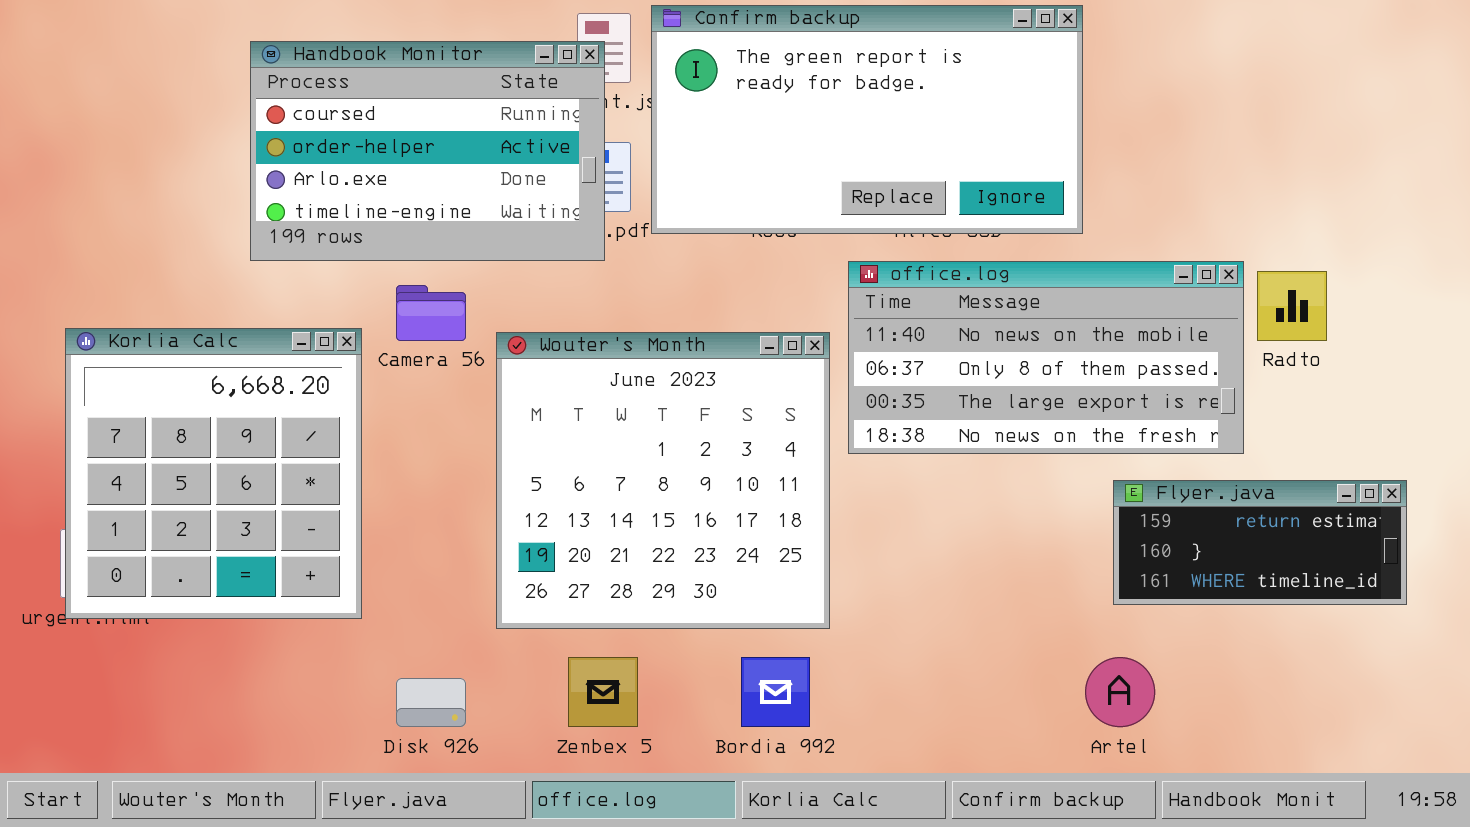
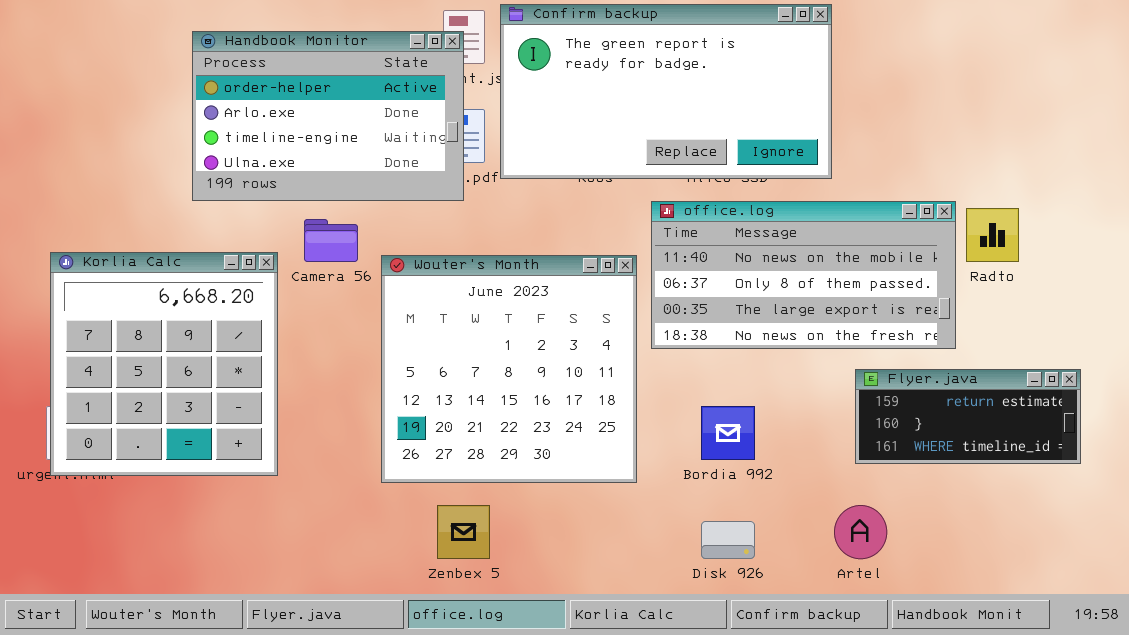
Handbook Monitor: [250,41,605,261] -> [192,31,464,201], scrolled down 1 row
Bordia 992: [741,657,810,727] -> [701,406,755,460], moved
Disk 926: [396,678,466,727] -> [701,521,755,559], moved

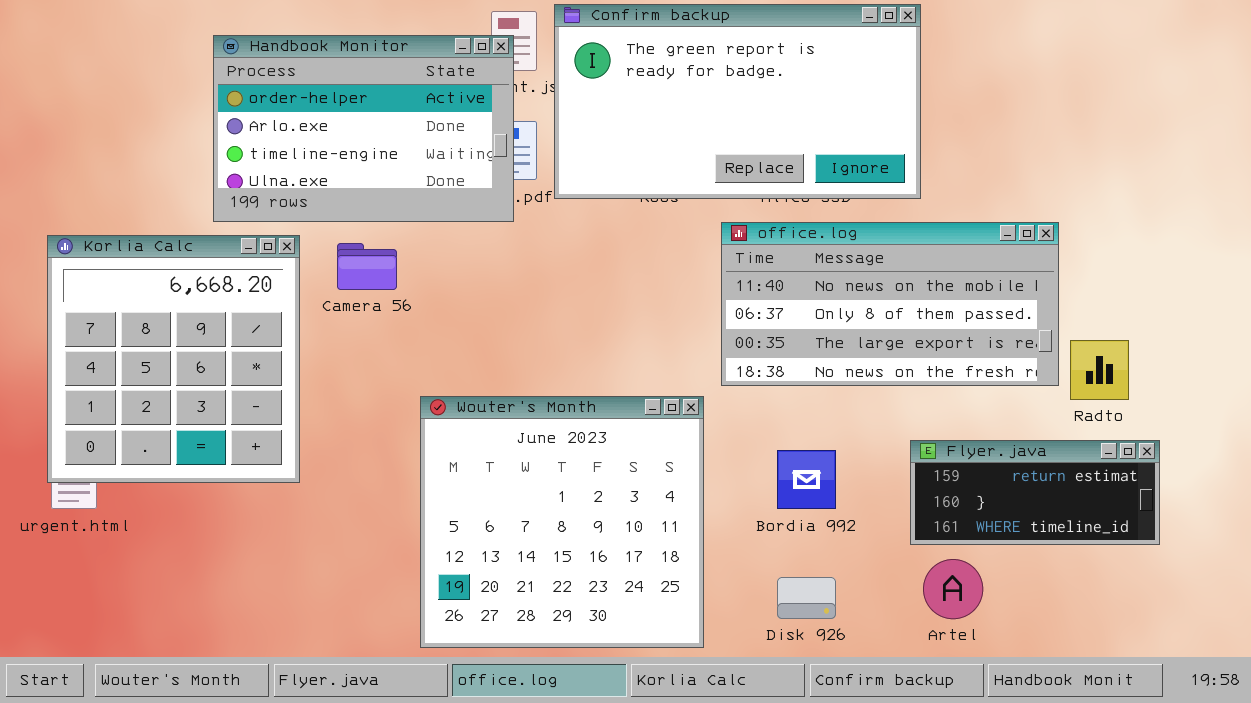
Radto: [966,208,1019,262] -> [1070,340,1129,400], moved
Korlia Calc: [50,252,278,476] -> [47,235,300,483], moved
Wouter's Month: [381,255,637,483] -> [420,396,704,648], moved
Flyer.java: [855,369,1081,464] -> [910,440,1160,545], moved

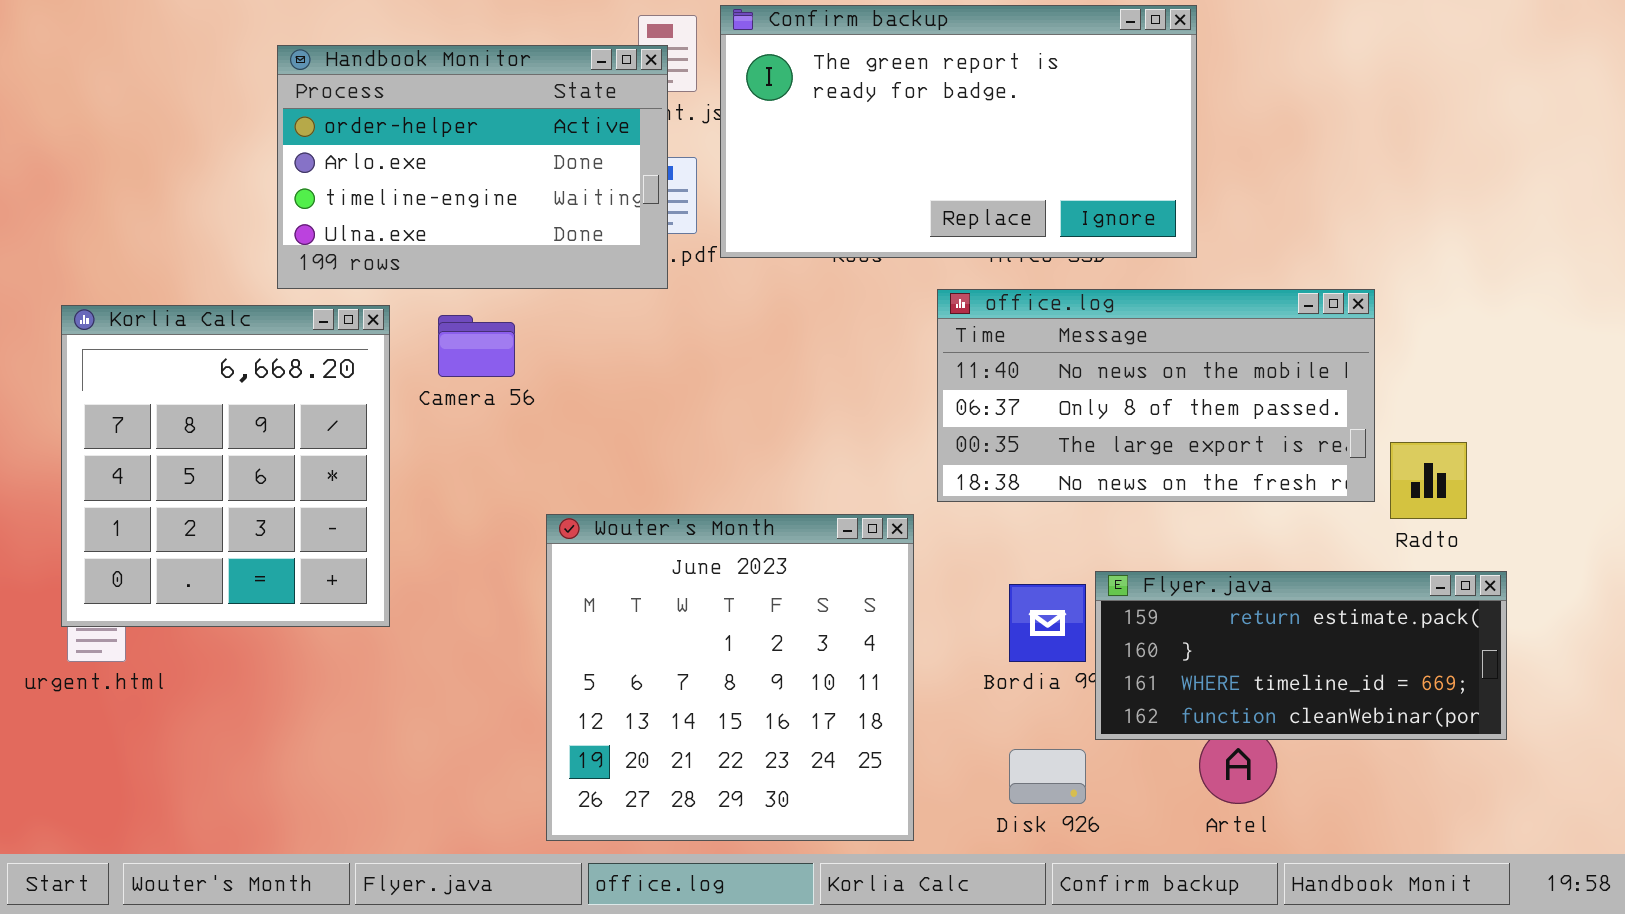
Flyer.java: [910,440,1160,545] -> [1095,571,1507,740], resized

